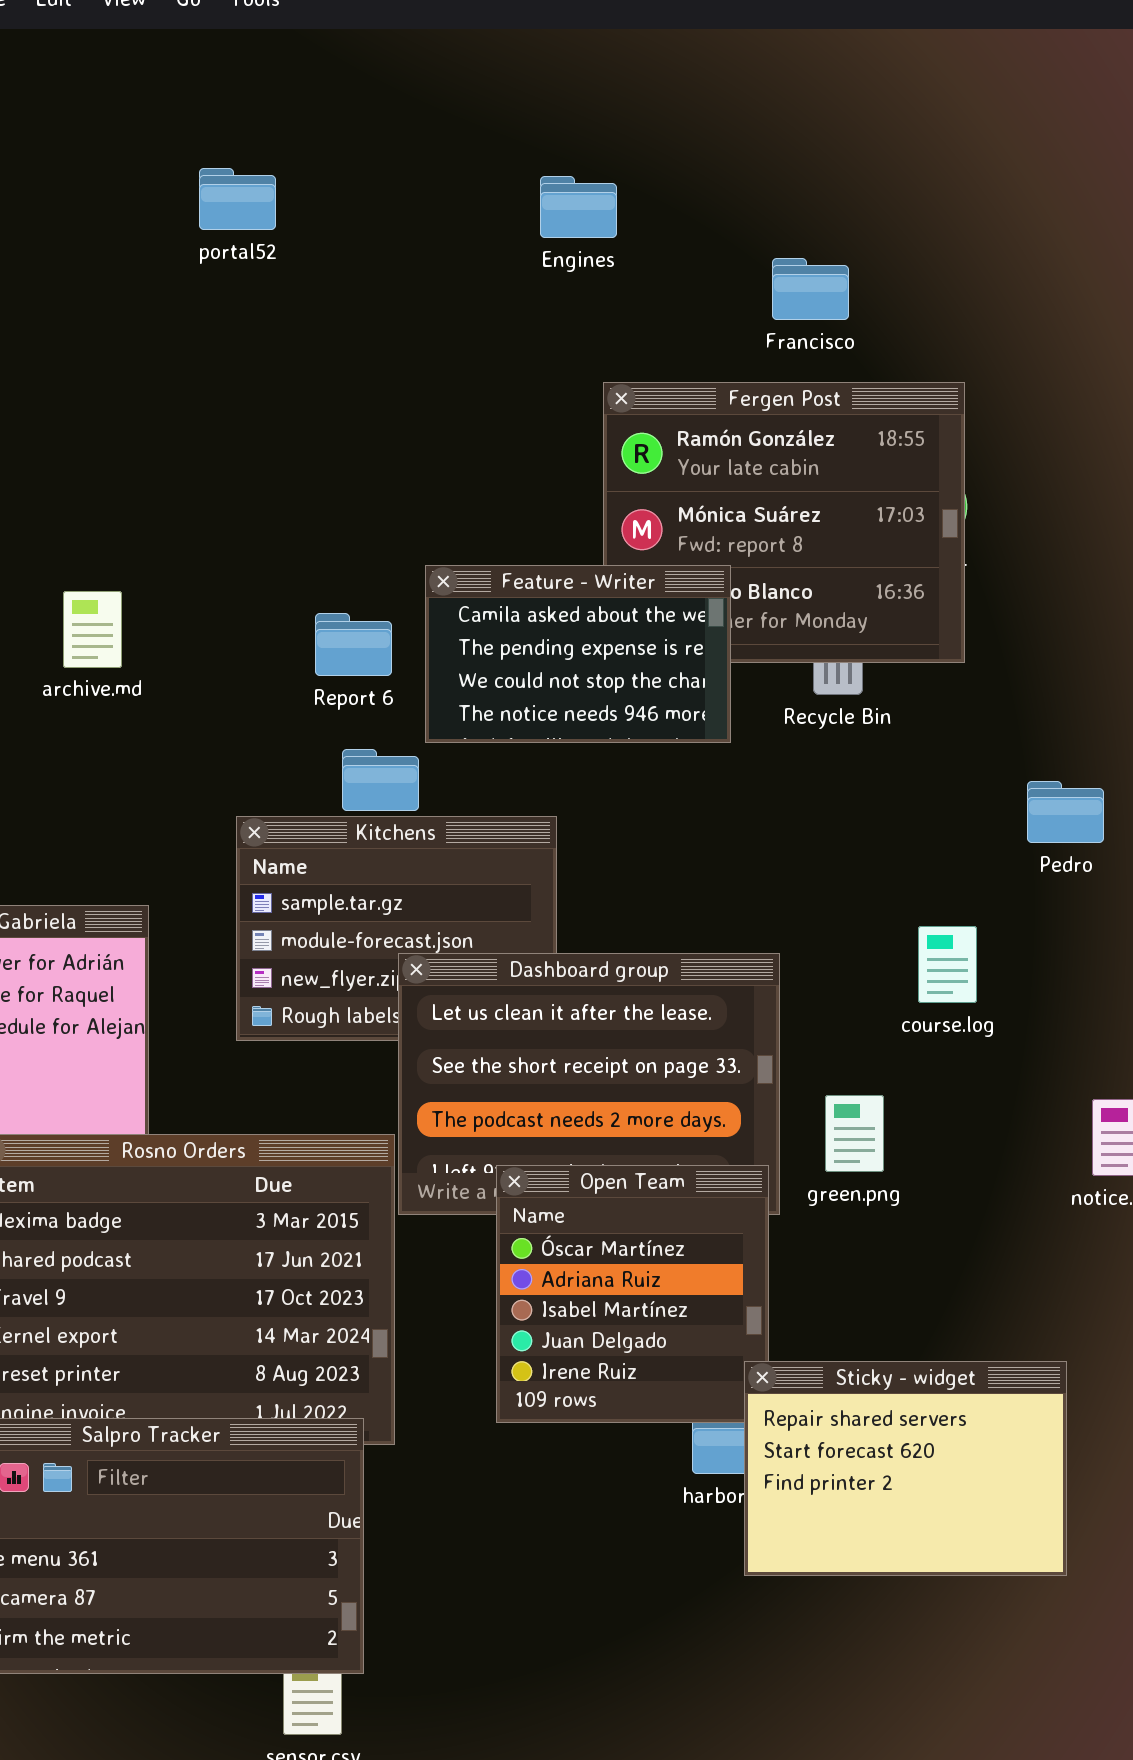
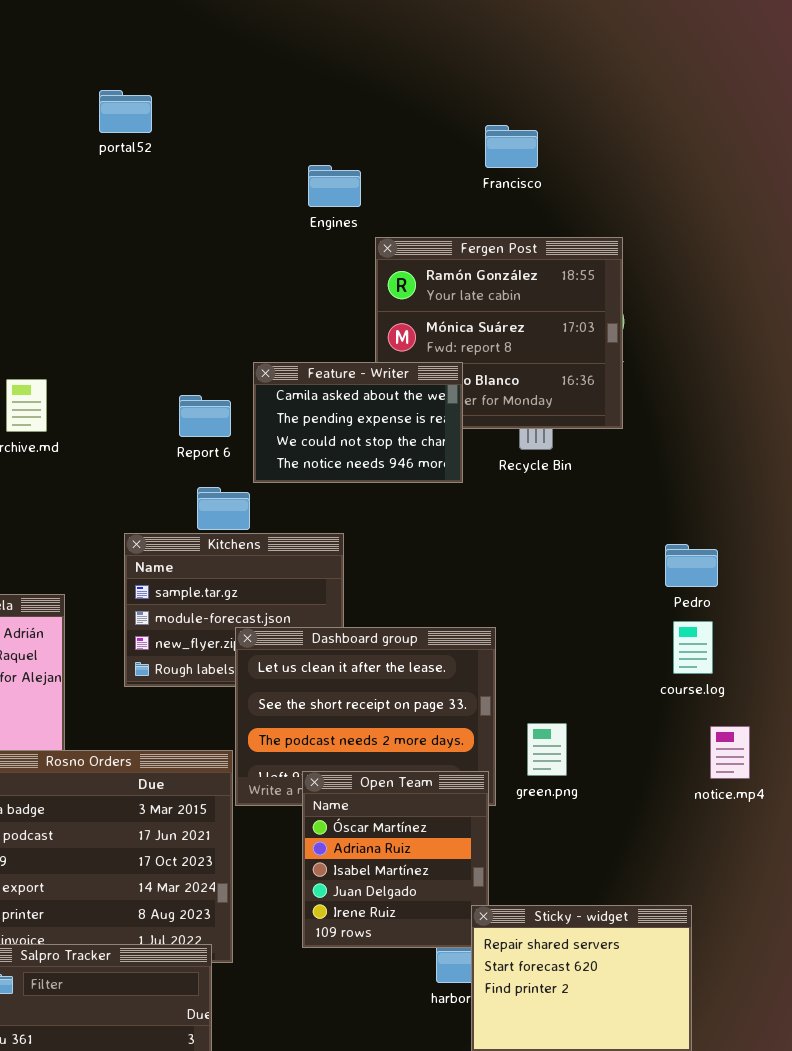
Engines: [540,176,617,238] -> [308,165,361,207], moved
Francisco: [772,258,849,320] -> [485,125,538,168], moved
Pedro: [1027,781,1104,843] -> [665,544,718,587], moved
course.log: [918,926,977,1003] -> [673,621,713,674], moved

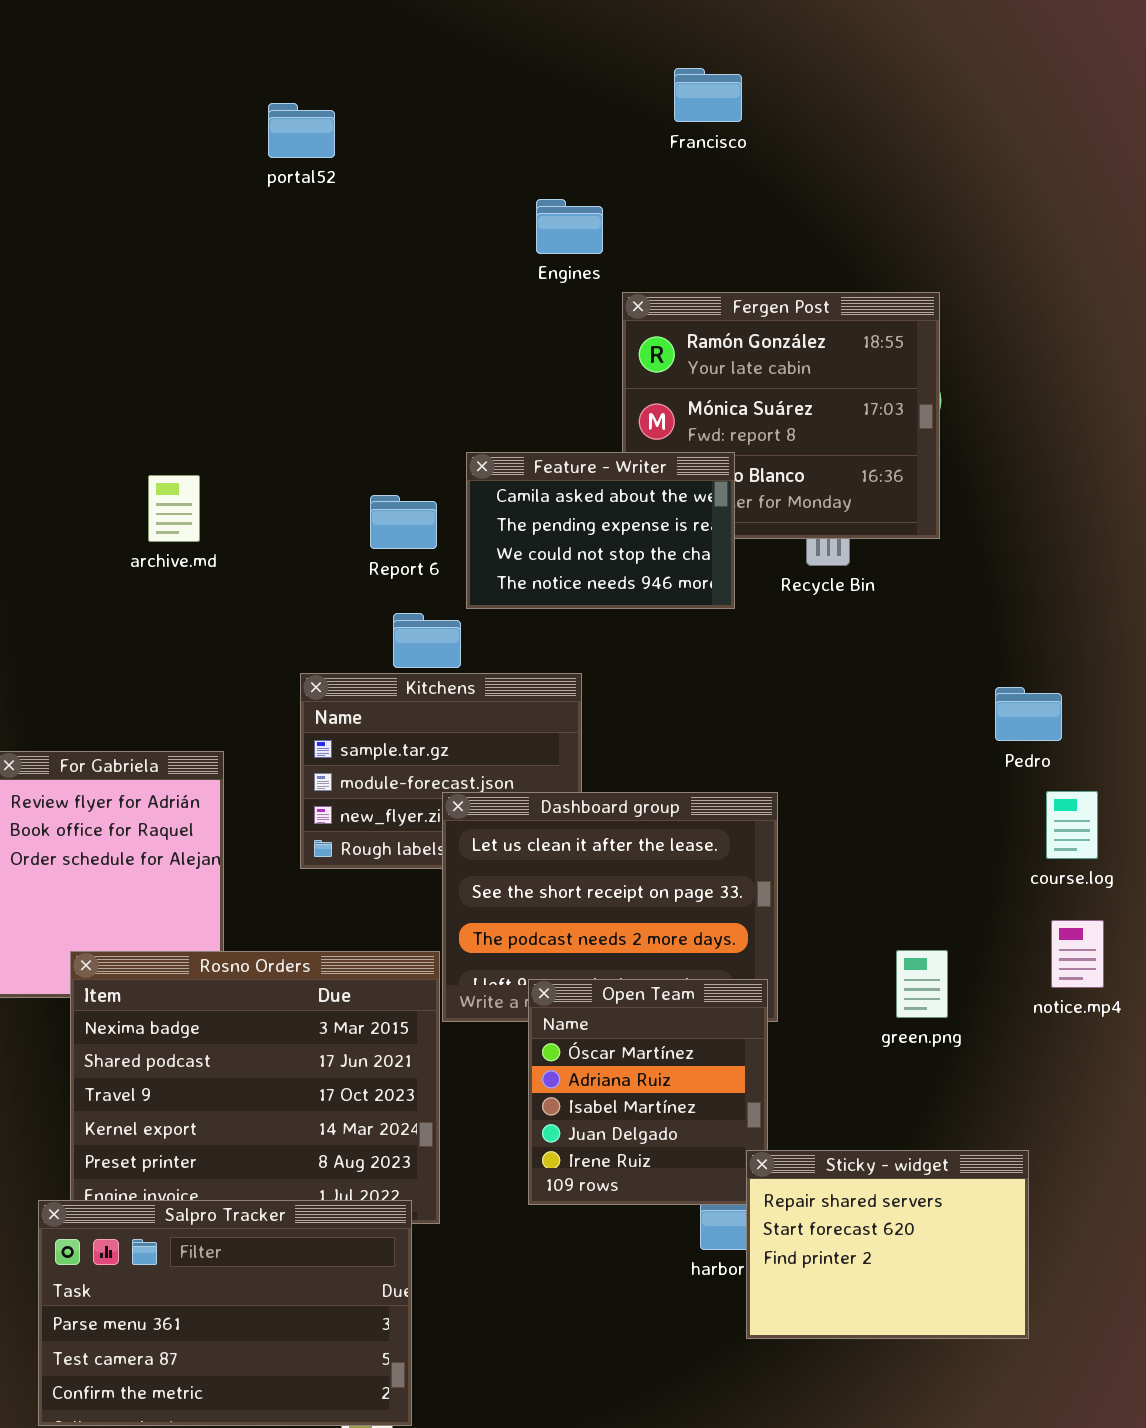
Francisco: [485,125,538,168] -> [674,68,742,122], moved
course.log: [673,621,713,674] -> [1046,791,1098,859], moved
green.png: [527,723,567,776] -> [896,950,948,1018], moved

